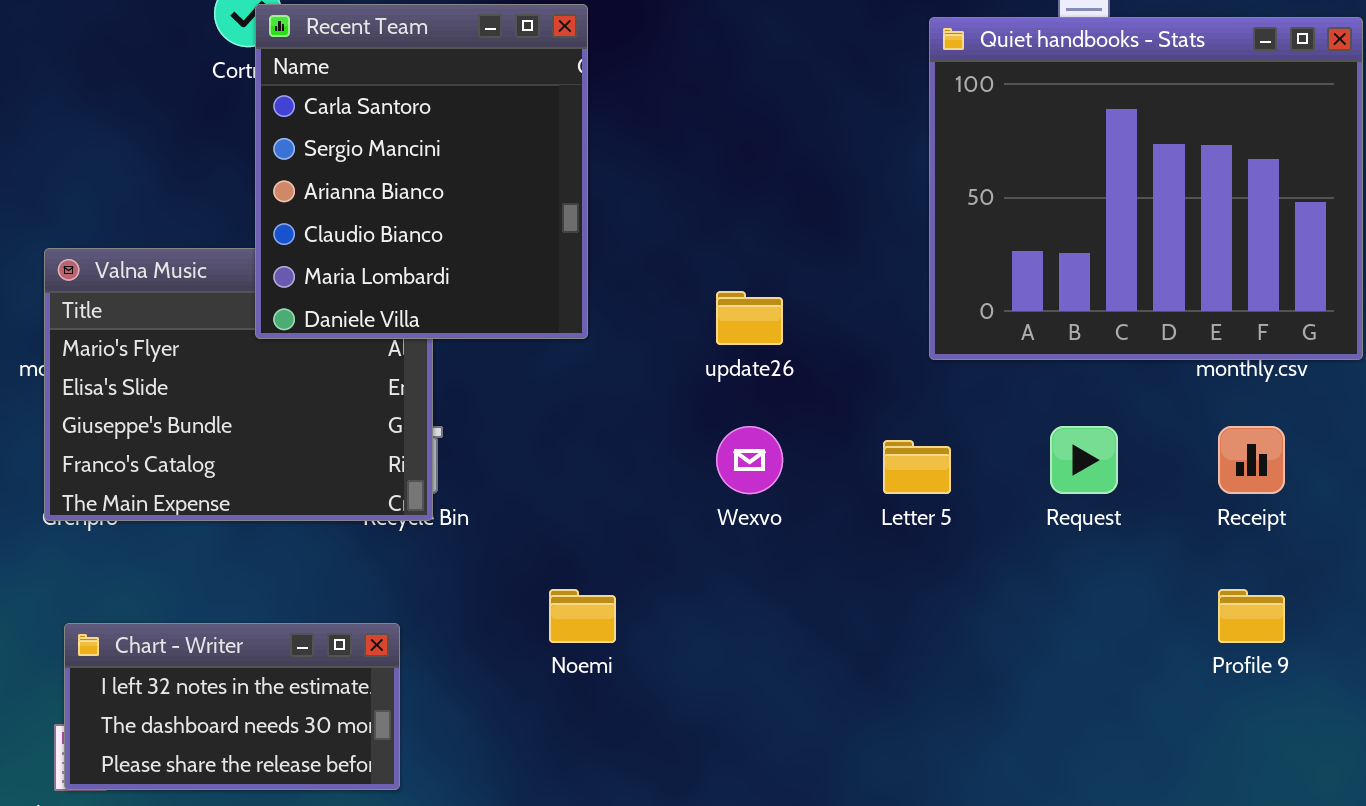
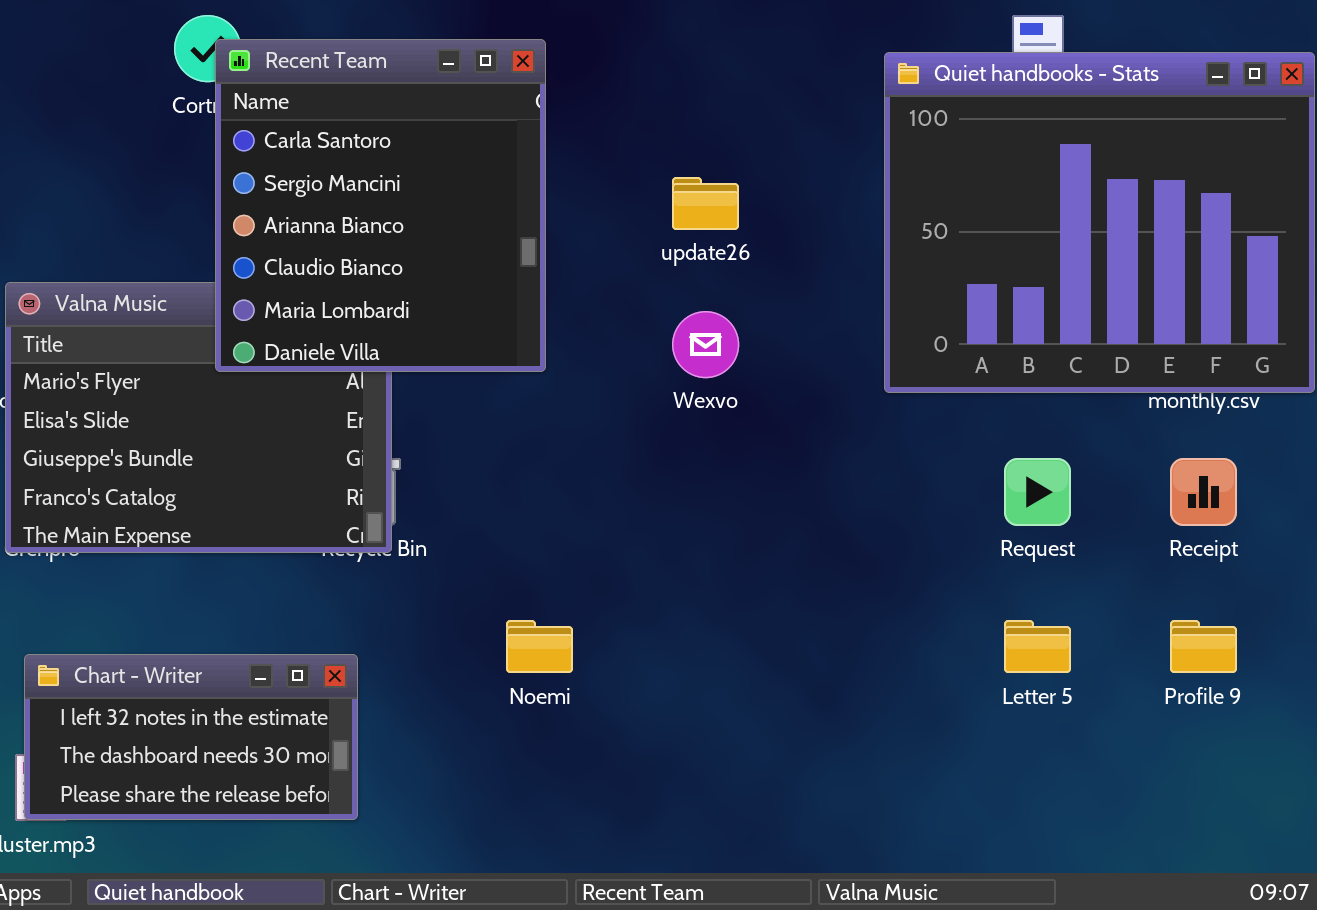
update26: [716,291,783,345] -> [672,177,739,230], moved
Wexvo: [716,426,783,494] -> [672,311,739,378], moved
Letter 5: [883,440,951,494] -> [1004,620,1071,673], moved

